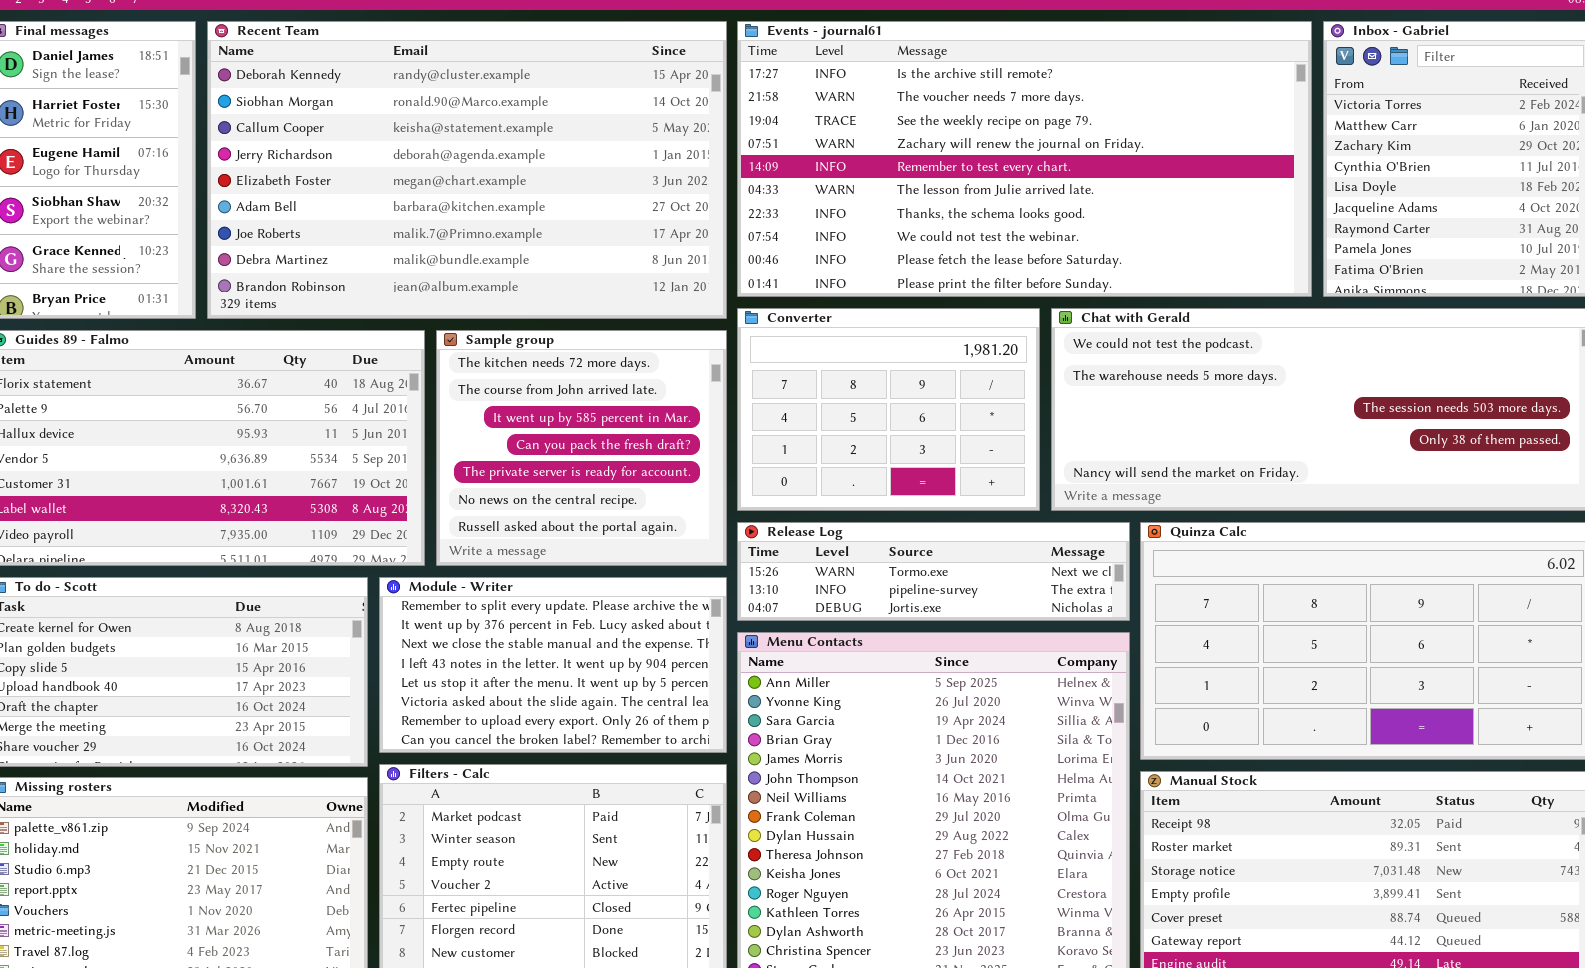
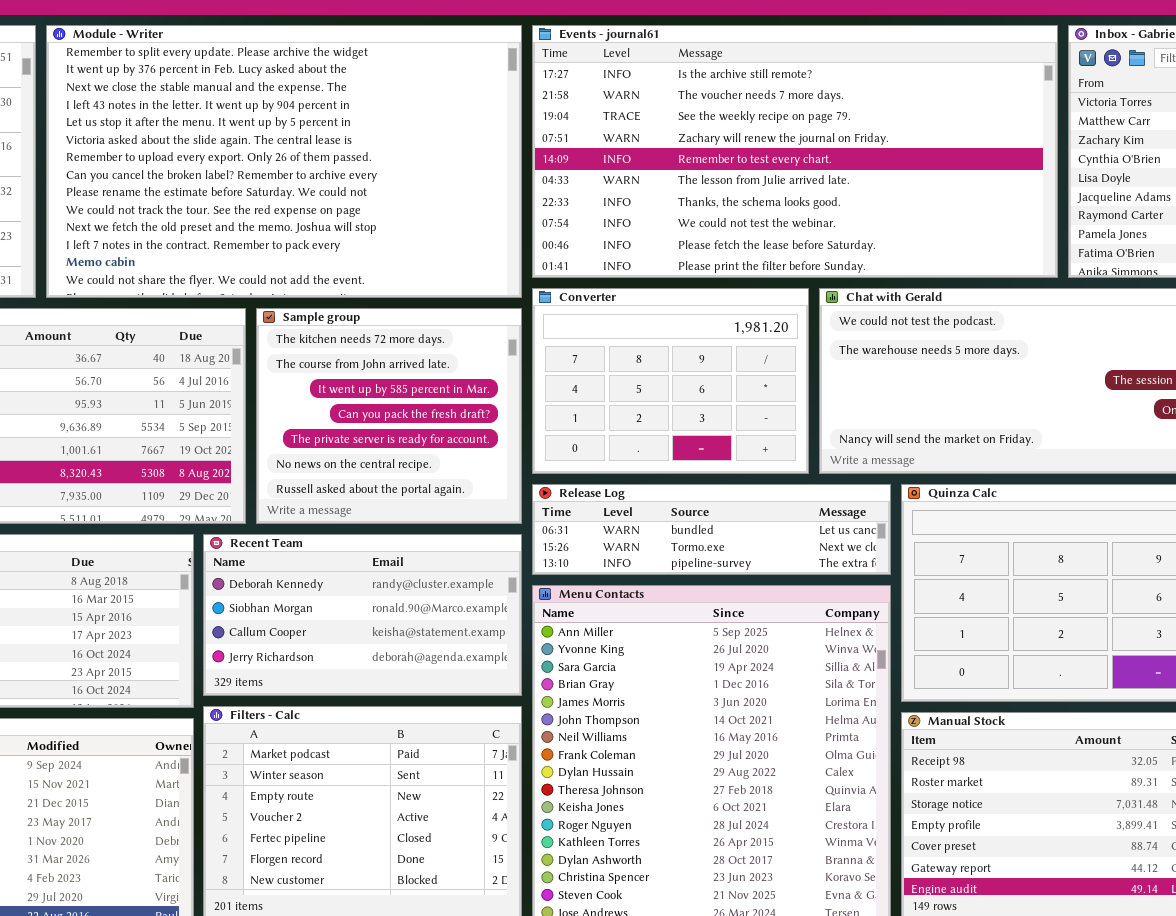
Recent Team: [207,21,727,319] -> [203,534,522,696], moved, resized
Release Log: [737,522,1130,621] -> [532,484,891,575], scrolled up 1 row
Module - Writer: [379,577,727,753] -> [46,25,522,298], moved, resized

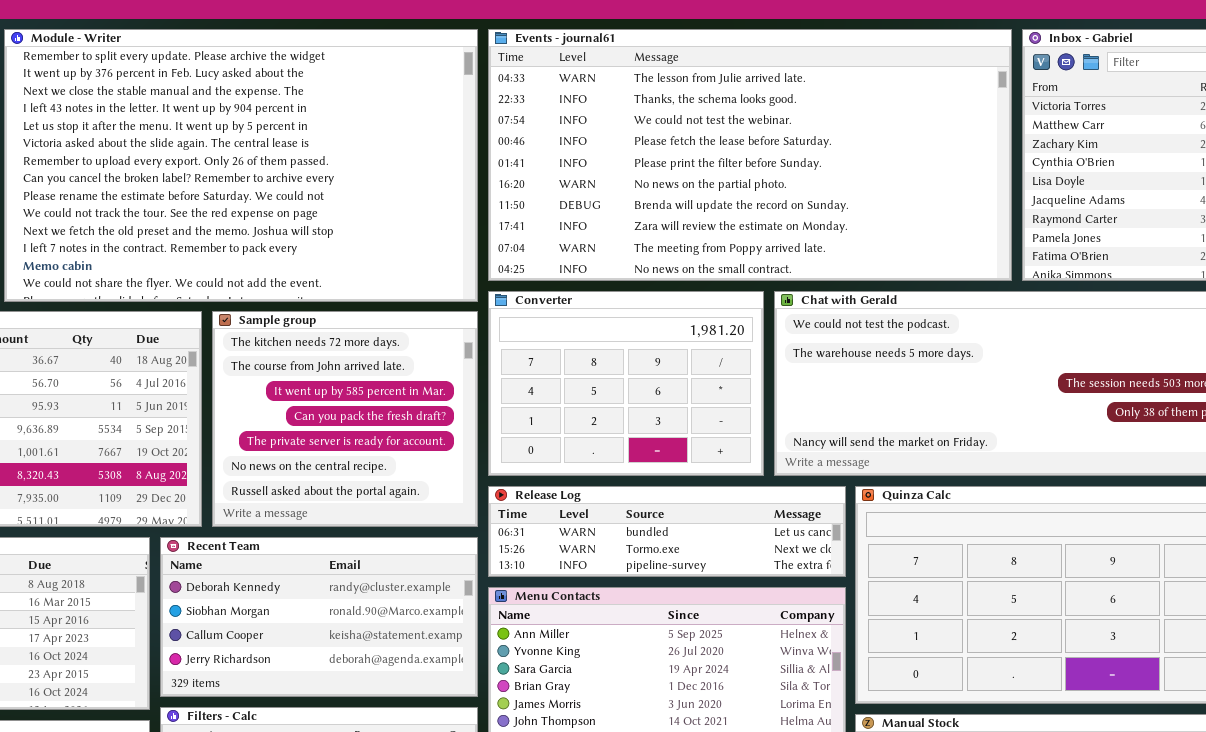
Events - journal61: [532,25,1058,278] -> [488,29,1012,281], scrolled down 5 rows

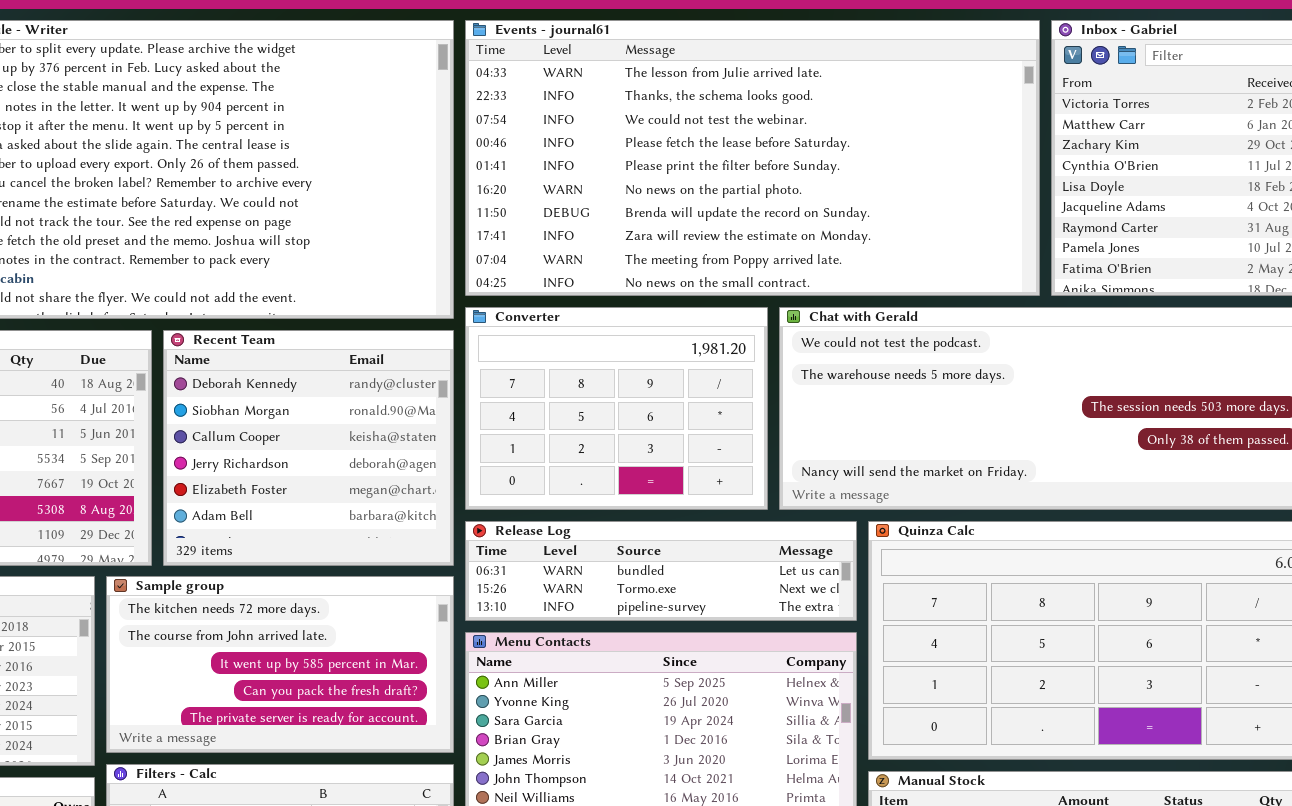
Sample group: [212,311,478,527] -> [106,576,454,753], moved, resized
Recent Team: [160,537,478,697] -> [163,330,454,566], moved, resized

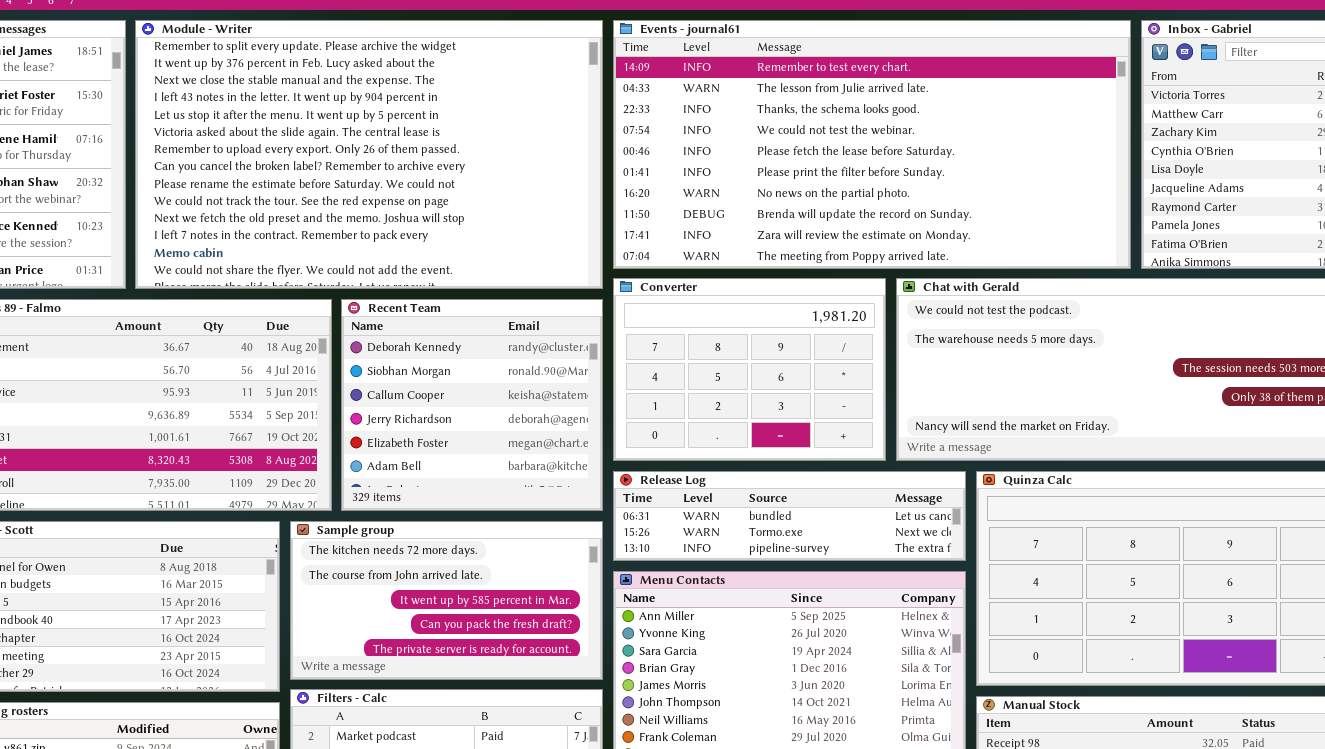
Events - journal61: [465,20,1040,296] -> [613,20,1131,269], scrolled up 1 row

